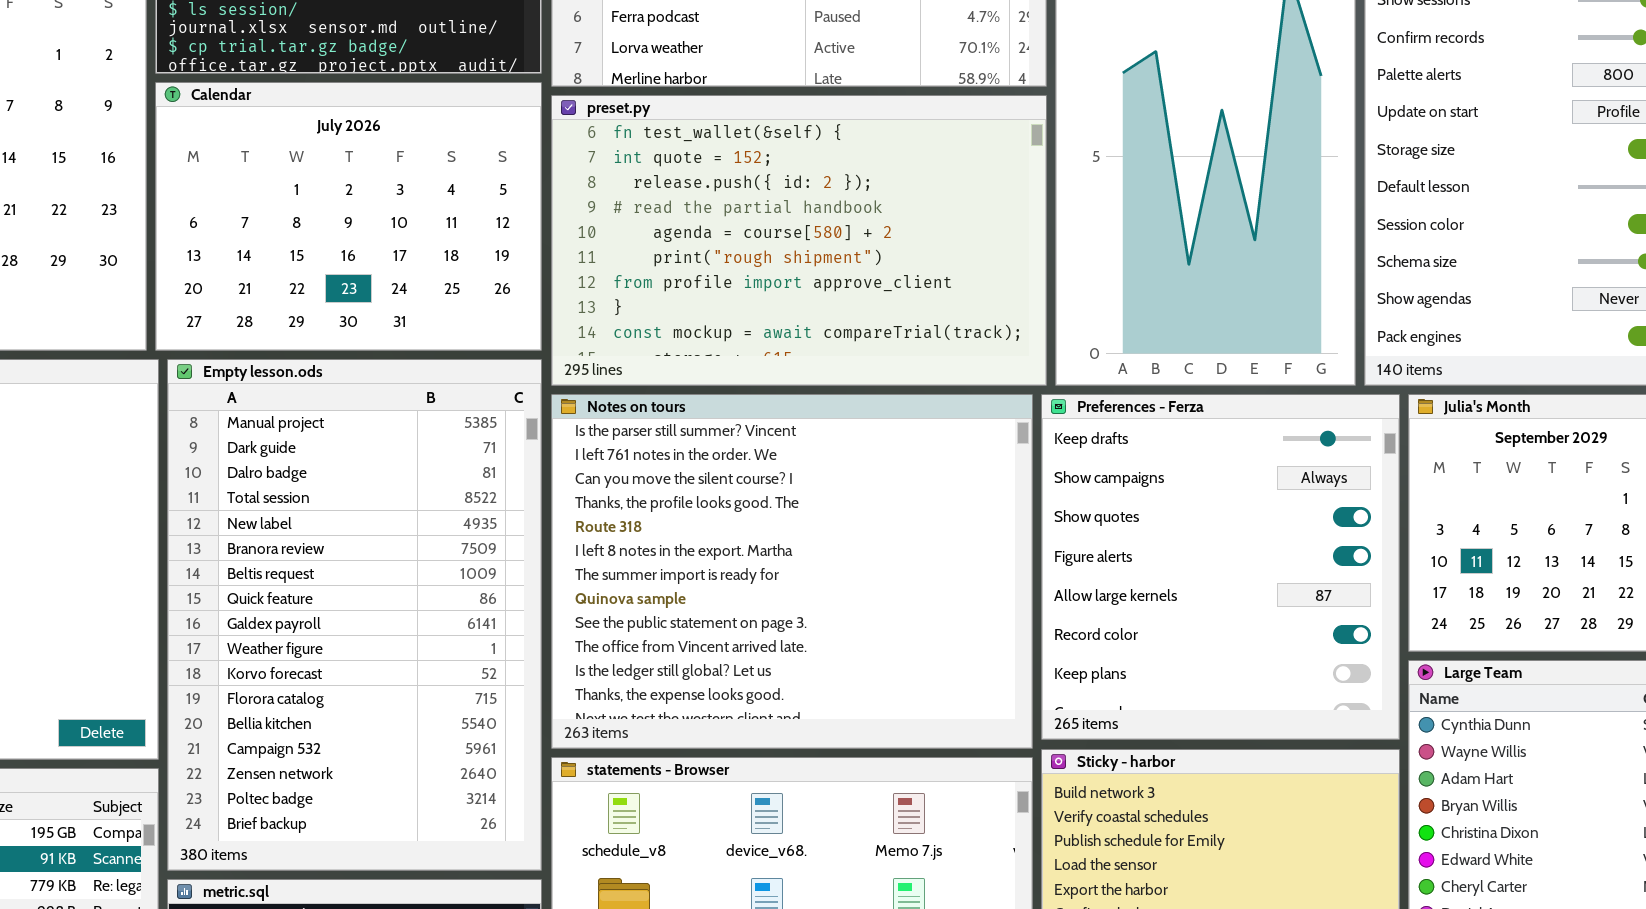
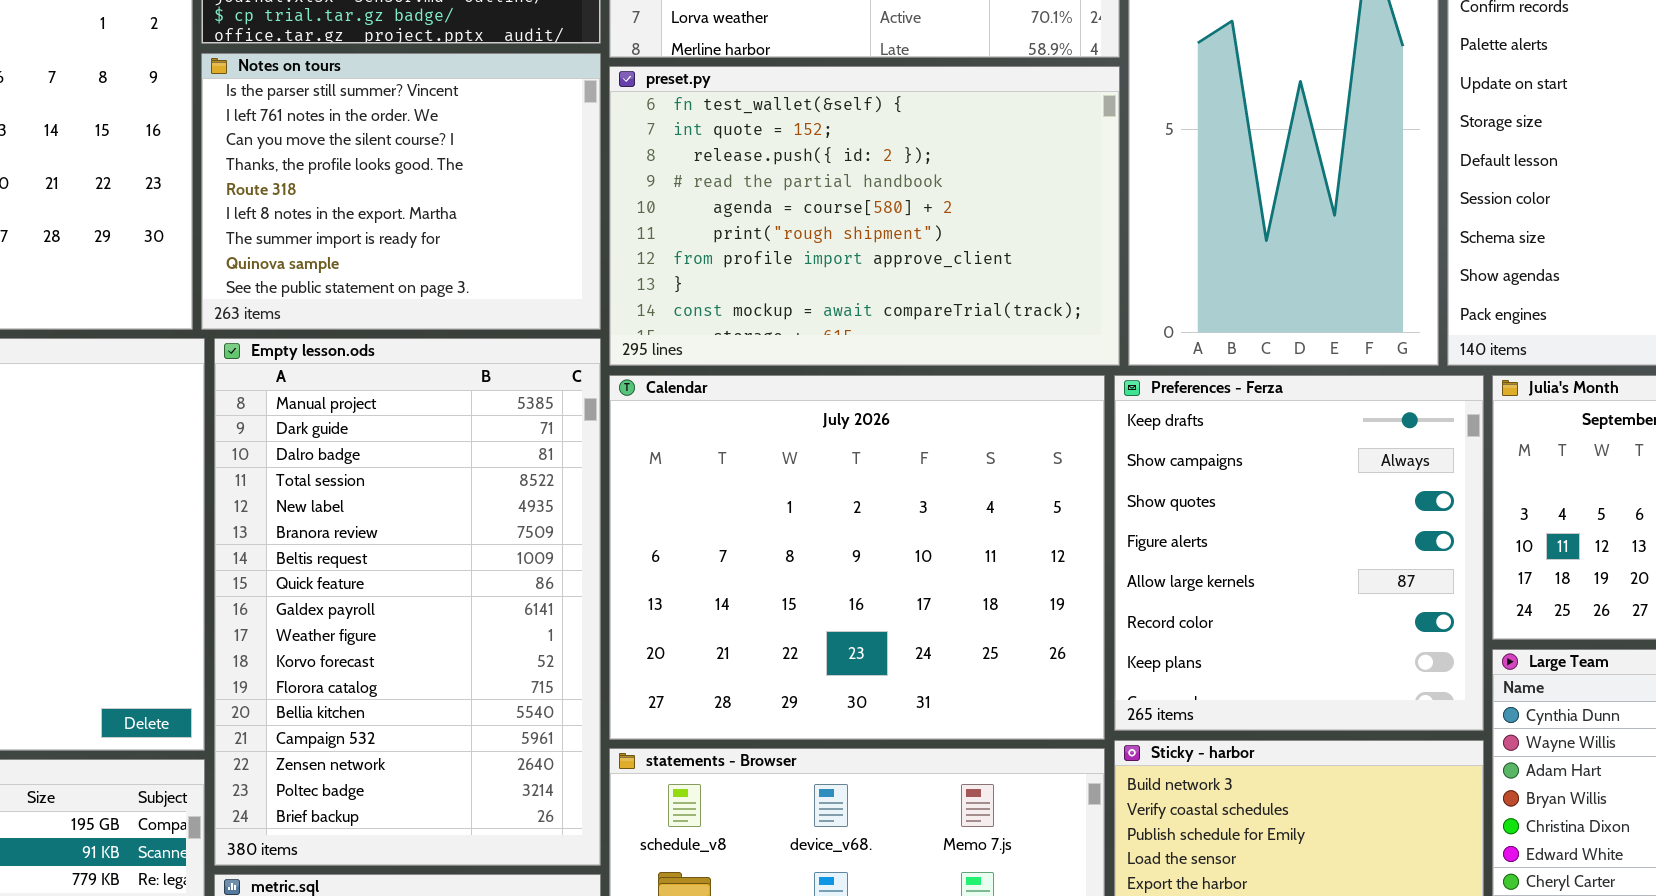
Calendar: [155,82,542,351] -> [609,375,1105,740], moved, resized
Notes on tours: [551,394,1033,749] -> [201,53,601,330], moved, resized

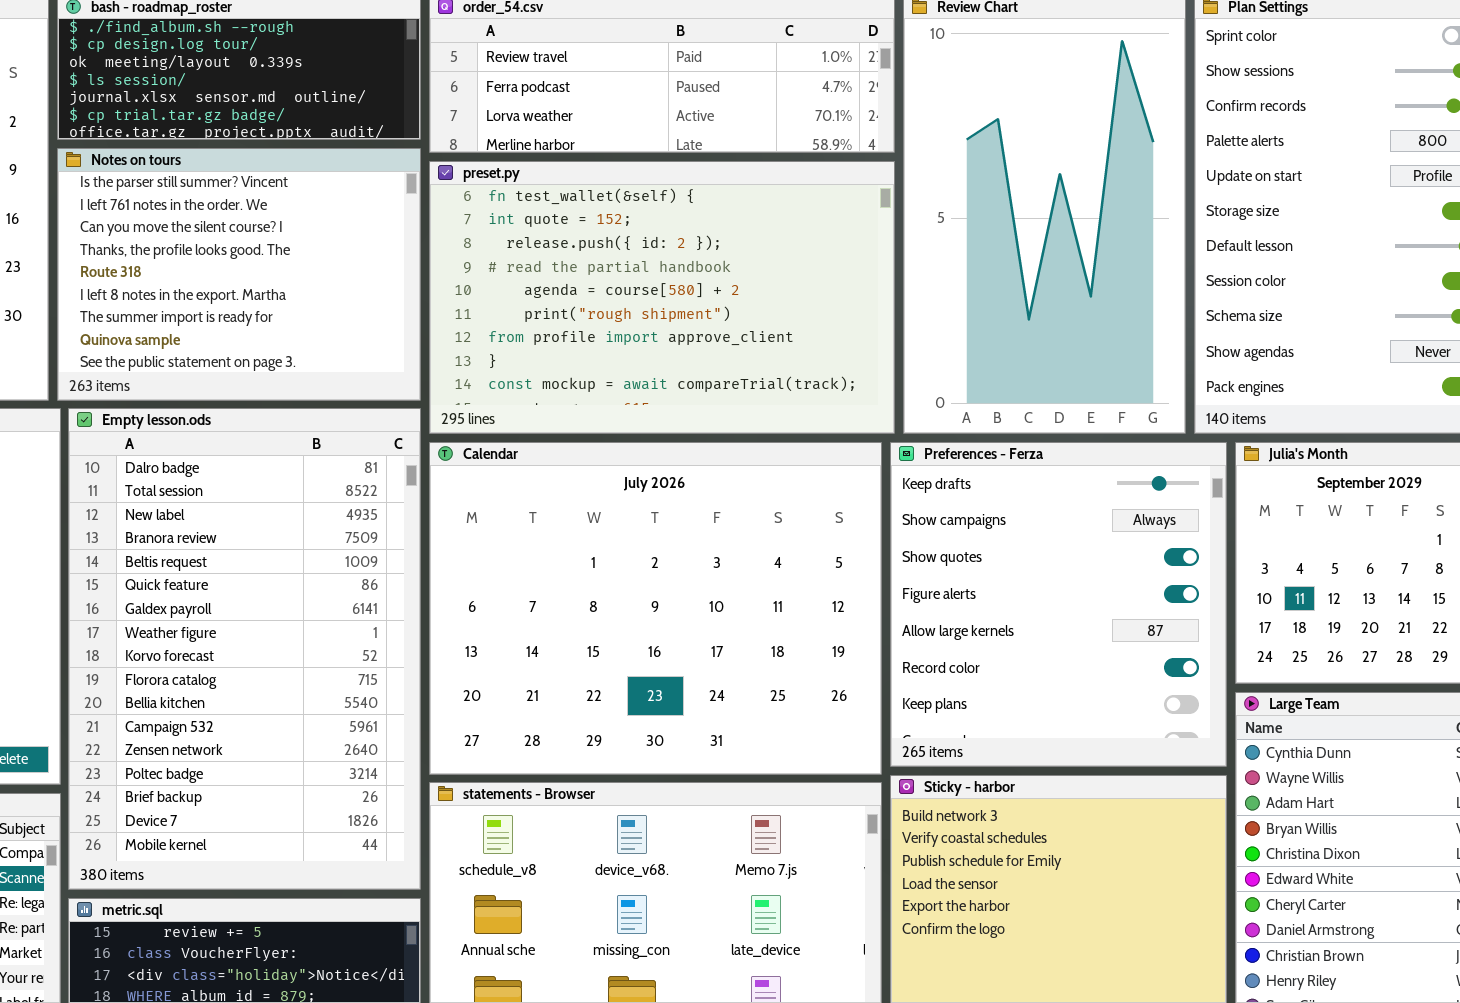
Empty lesson.ods: [214,338,601,866] -> [68,408,421,890], scrolled down 2 rows

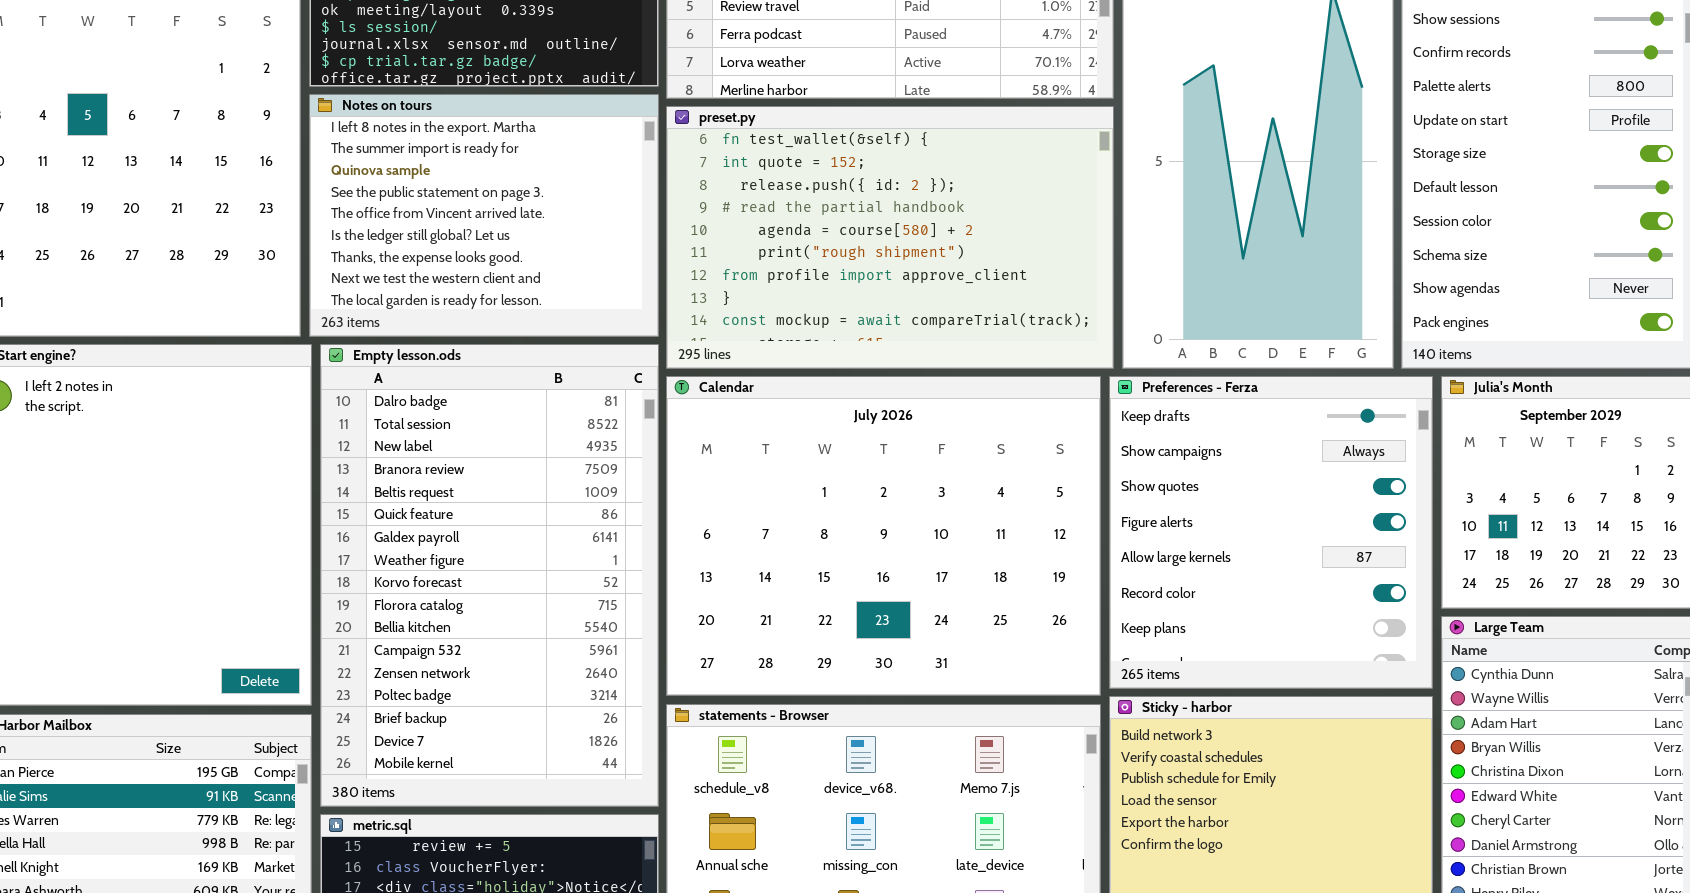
Notes on tours: [57,148,421,401] -> [309,94,659,337], scrolled down 5 rows

